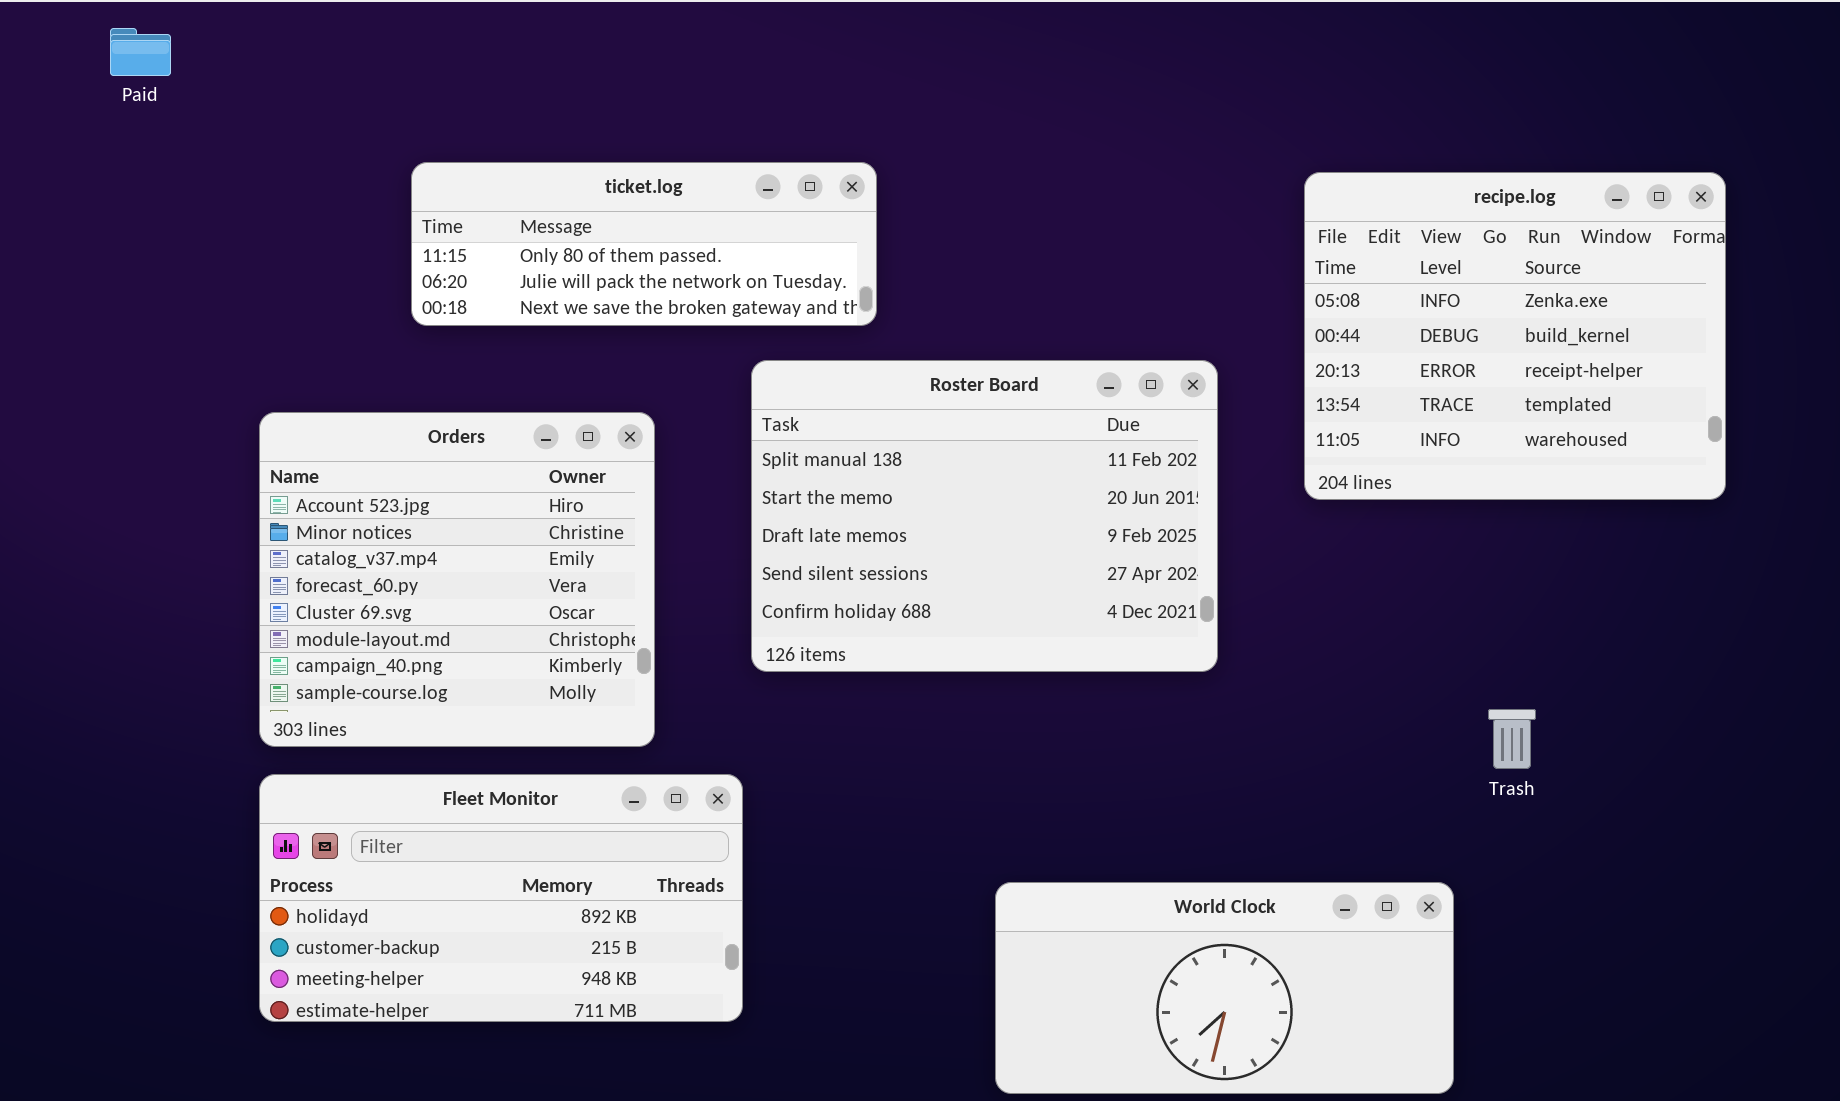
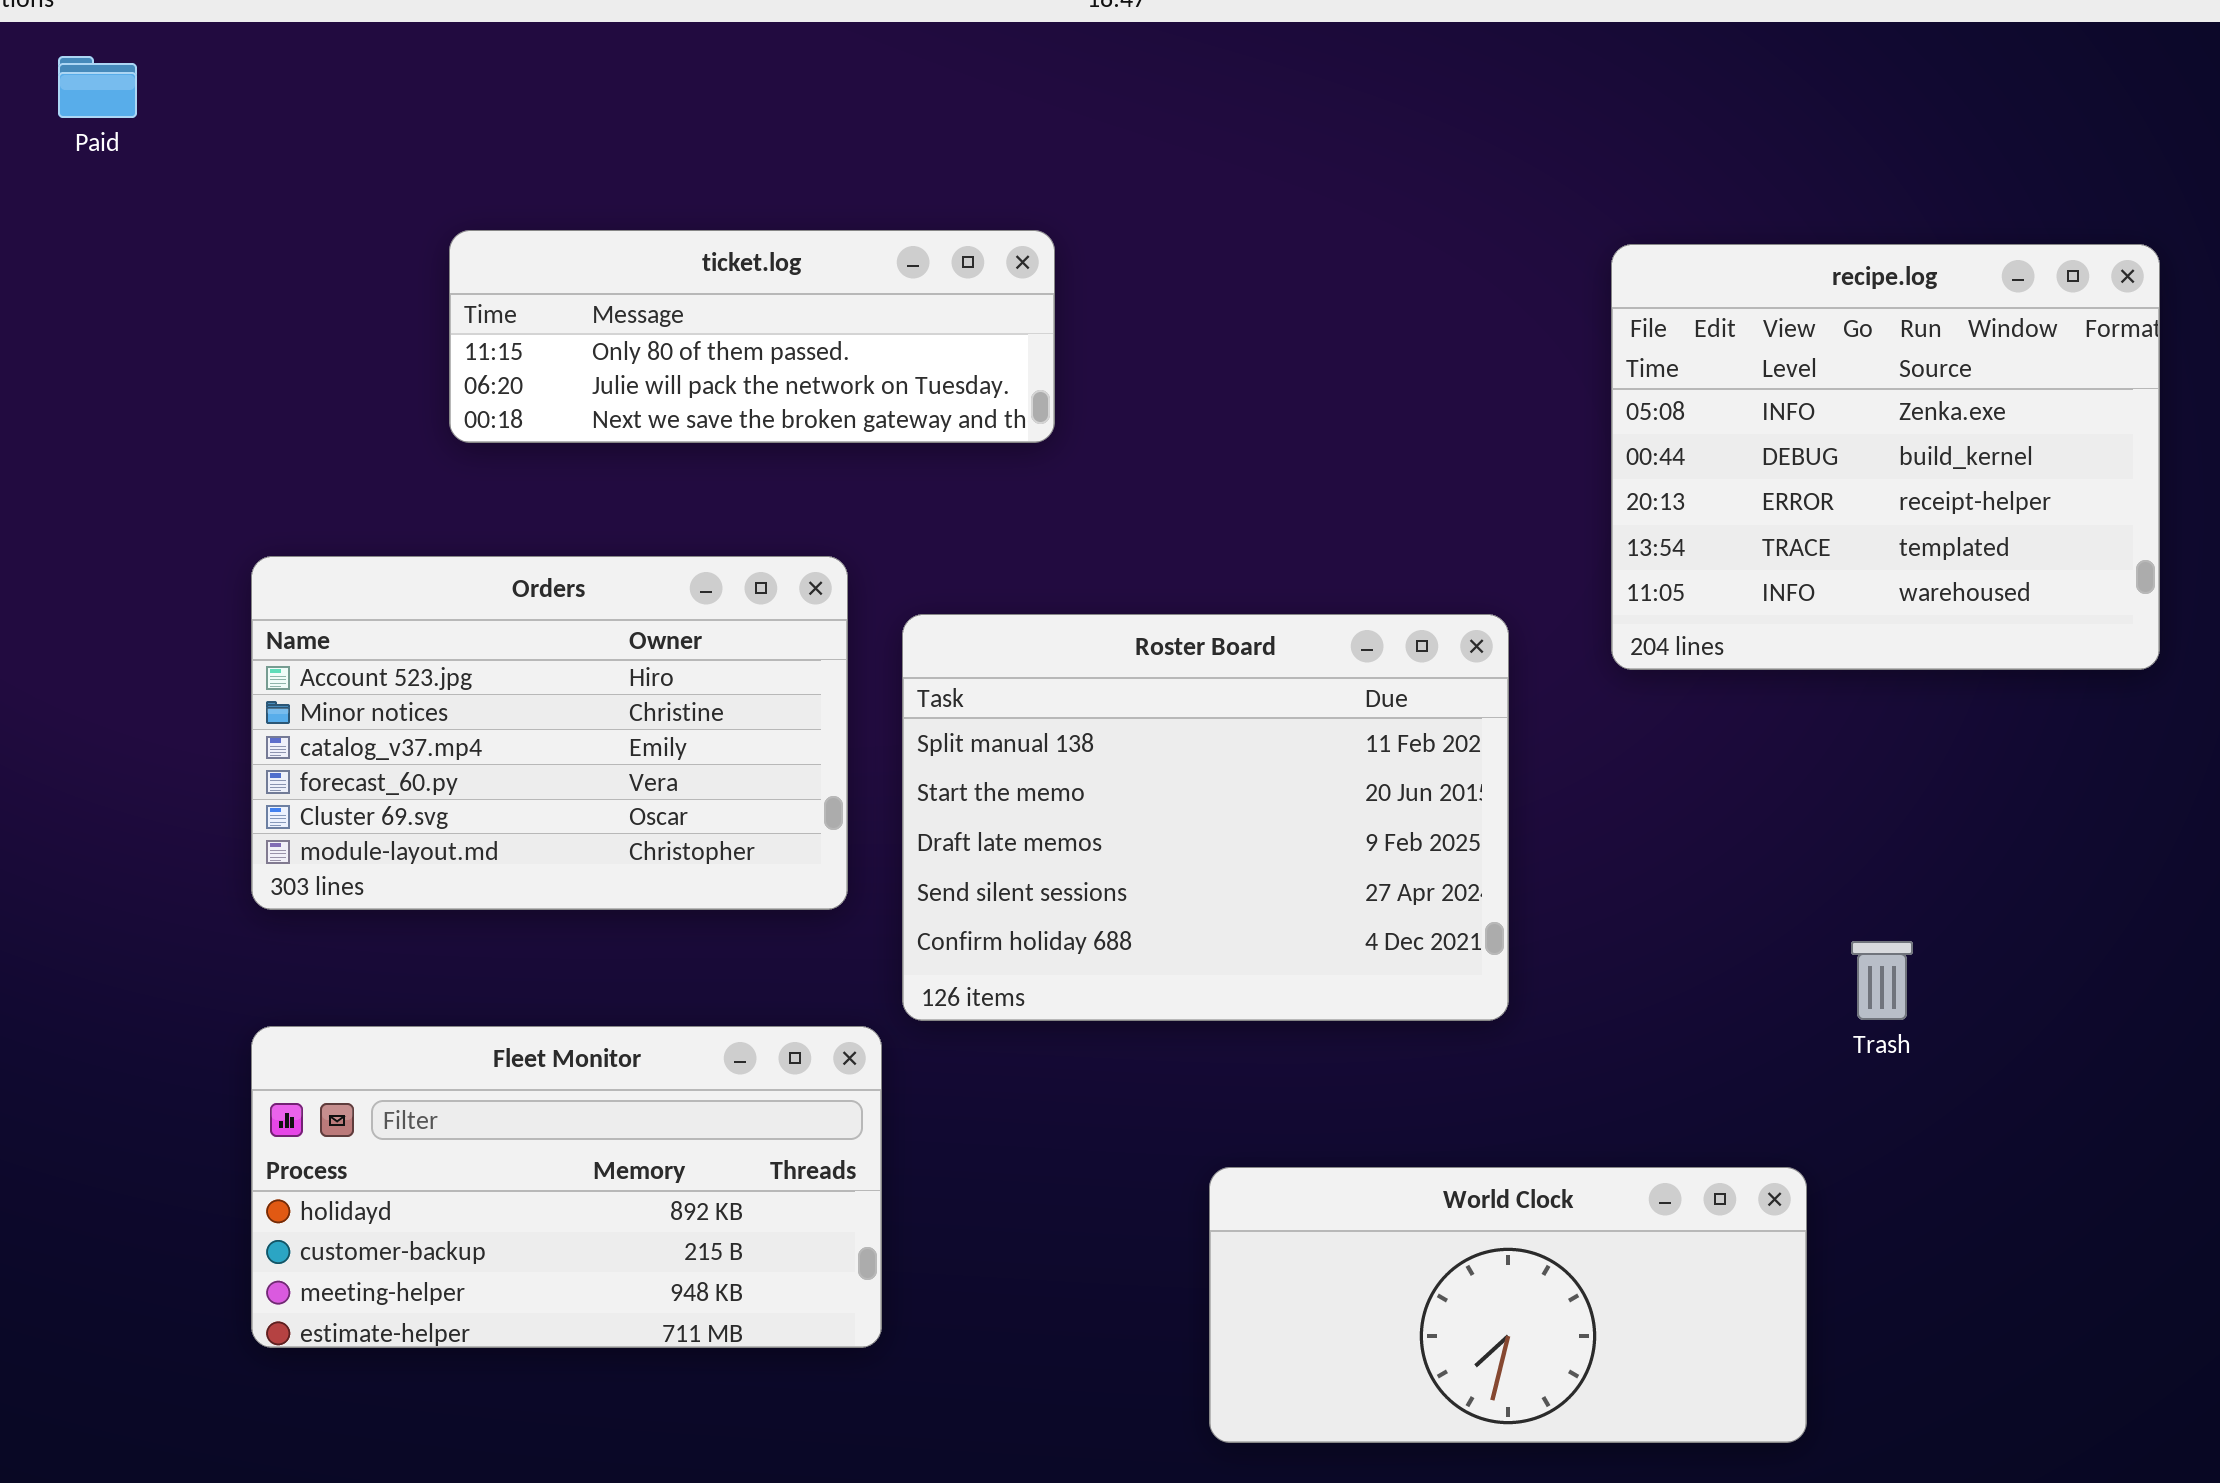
Roster Board: [751,360,1218,672] -> [902,614,1509,1021], moved
Orders: [259,412,655,747] -> [251,556,848,910], resized

